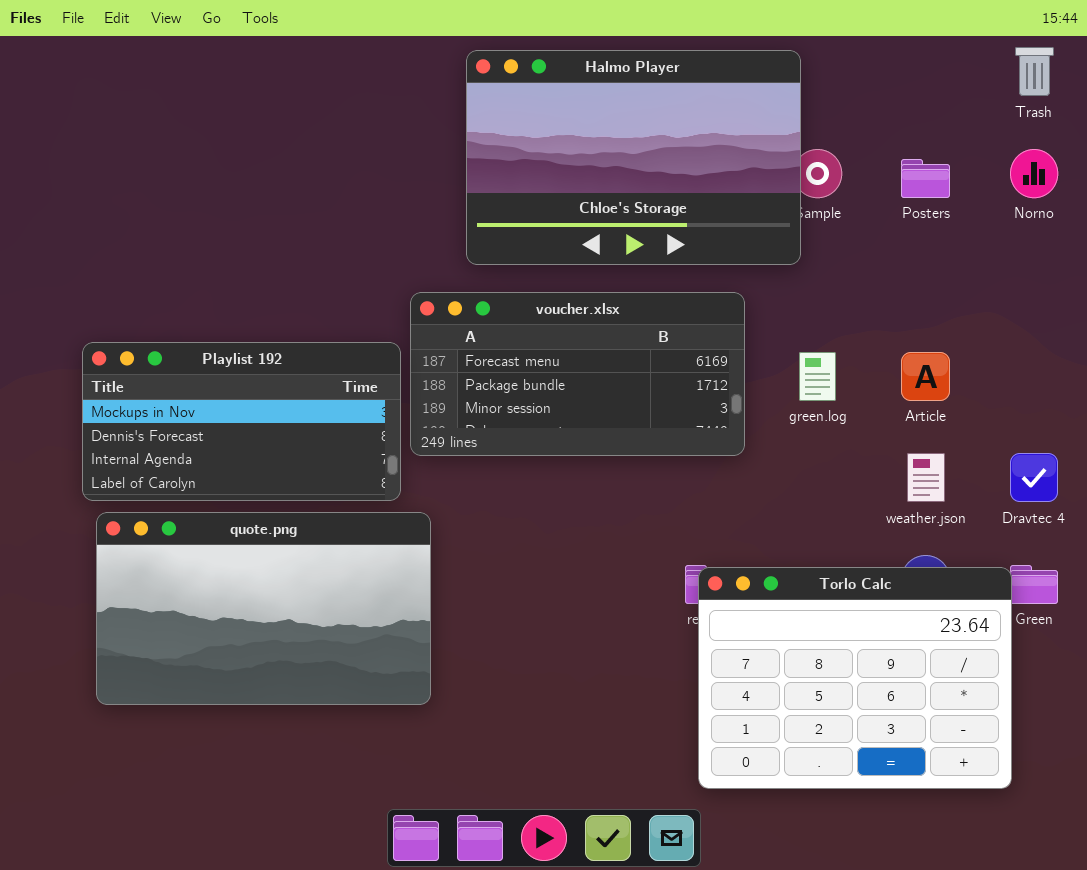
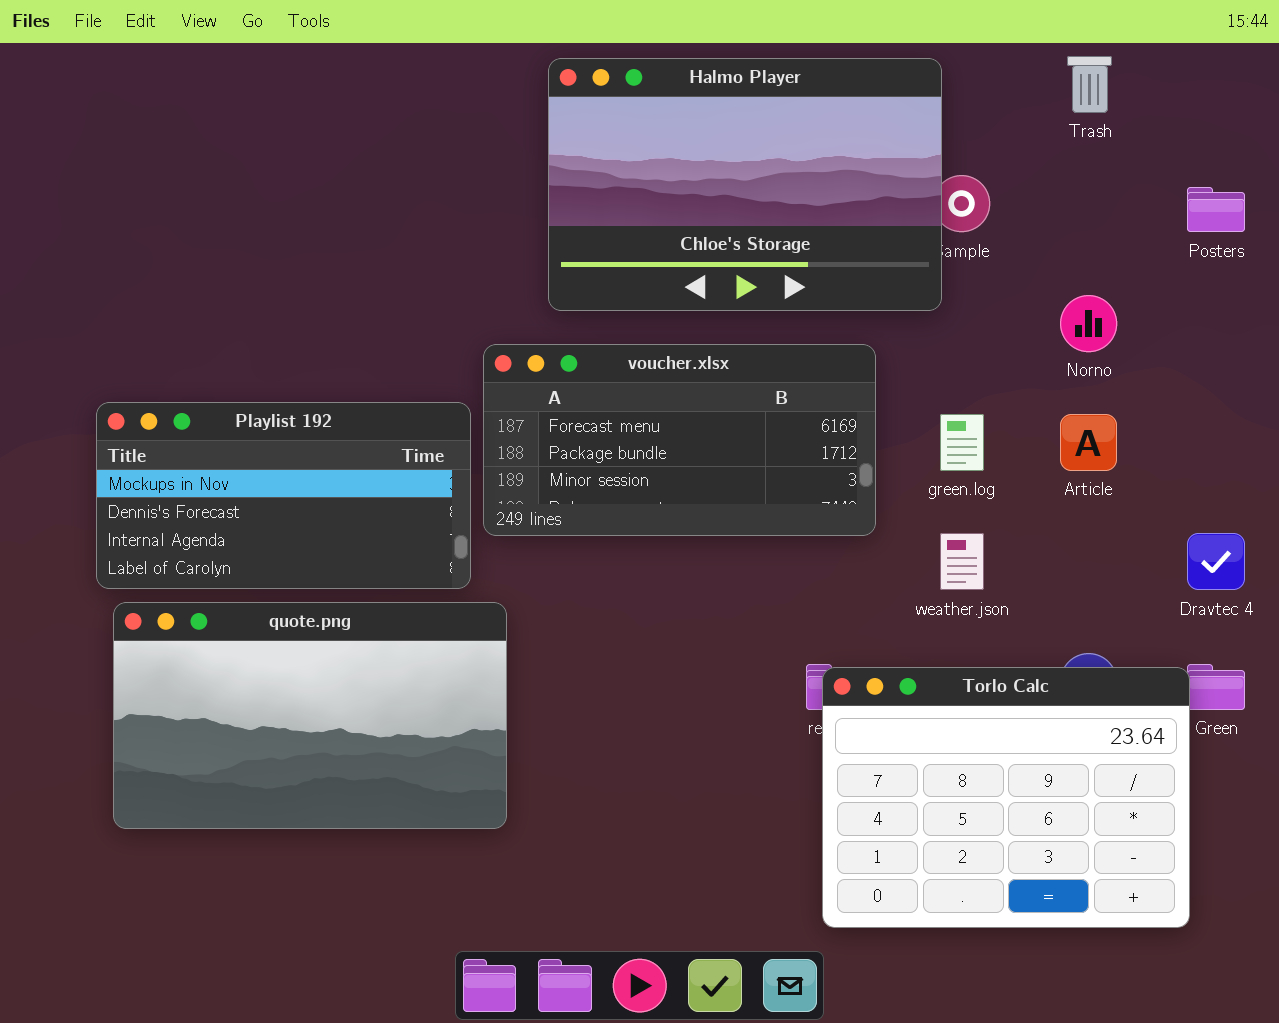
Trash: [1015,47,1054,96] -> [1067,56,1112,113], moved
Norno: [1010,149,1058,198] -> [1060,295,1117,352], moved
Posters: [901,159,950,198] -> [1187,187,1245,232], moved
weather.json: [907,453,945,502] -> [940,533,984,590], moved

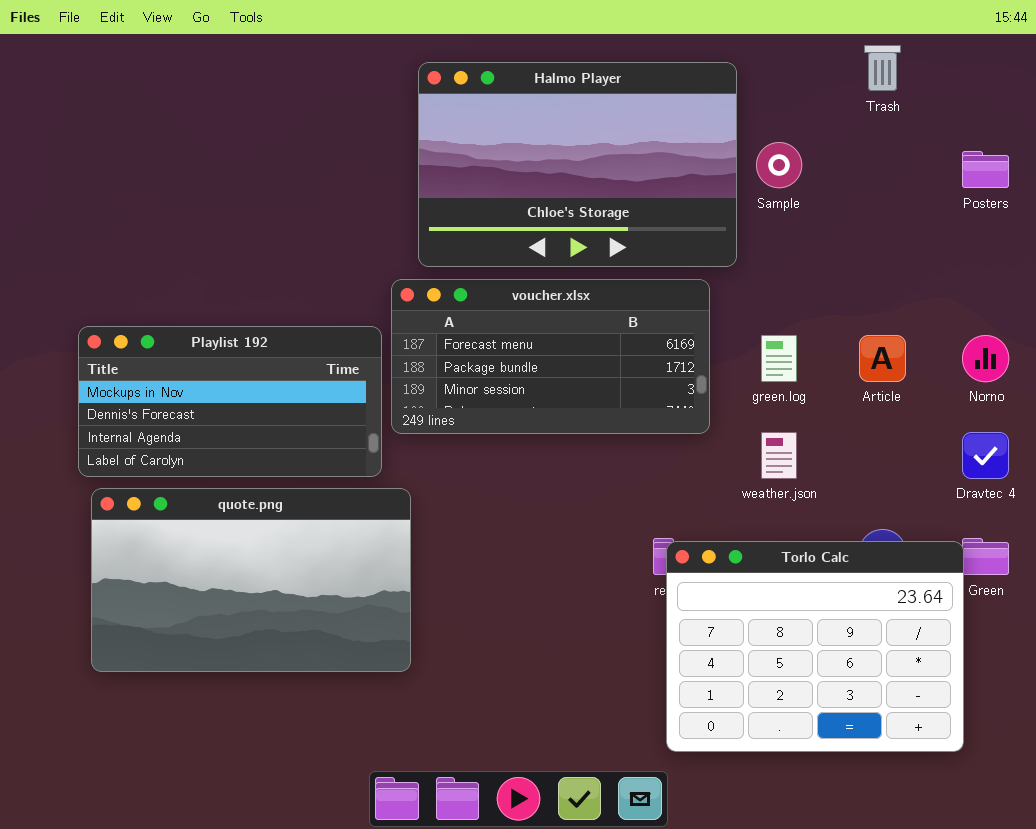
Halmo Player: [548,58,942,311] -> [418,62,737,267], moved
Norno: [1060,295,1117,352] -> [962,335,1009,382], moved

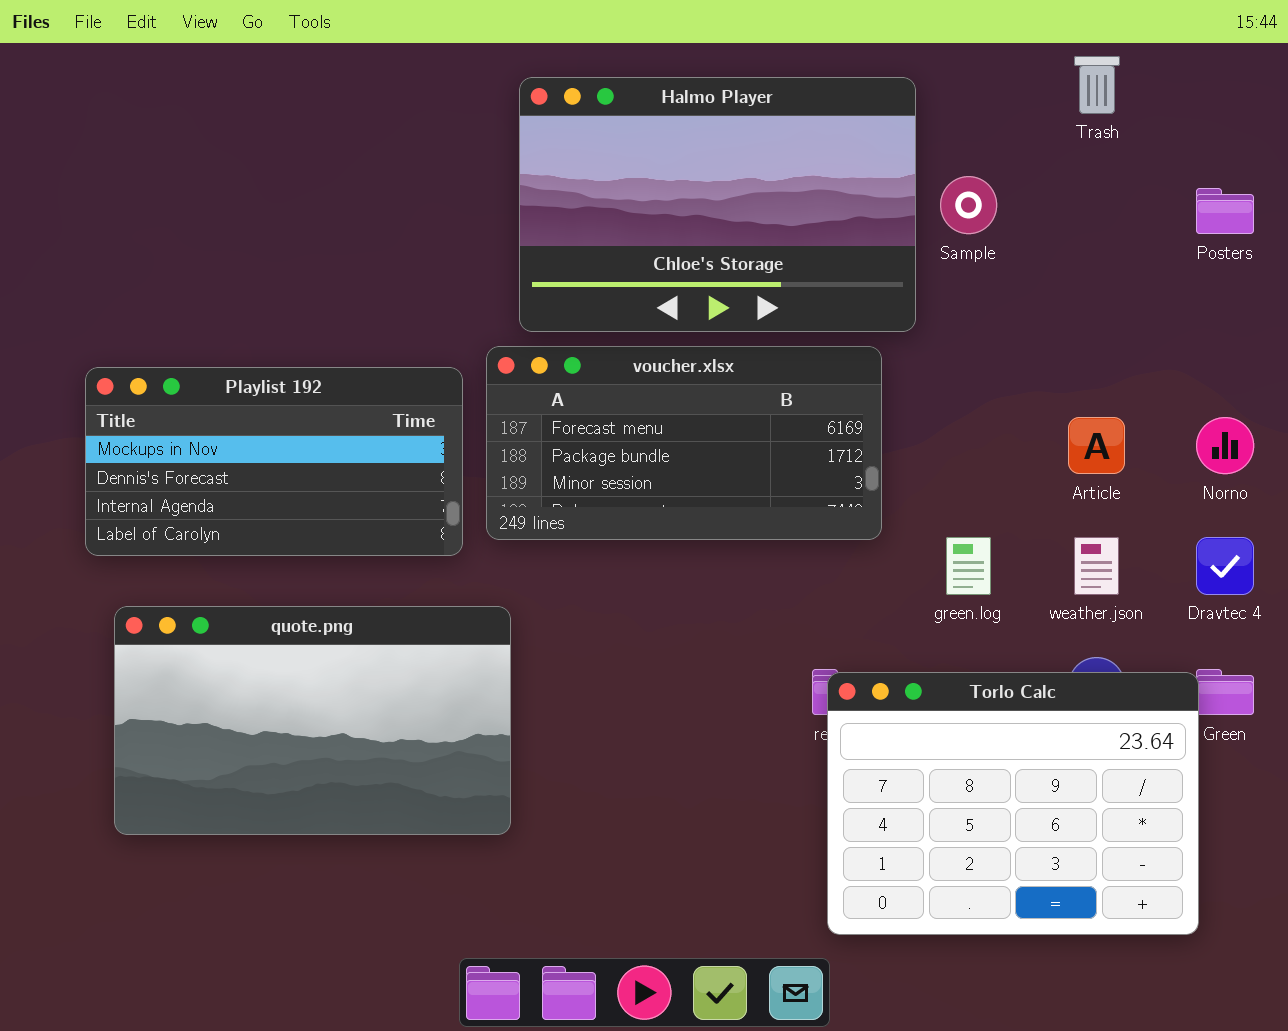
Playlist 192: [78,326,382,477] -> [85,367,463,556], moved
green.log: [761,335,797,382] -> [946,537,991,595], moved
weather.json: [761,432,797,479] -> [1074,537,1119,595], moved

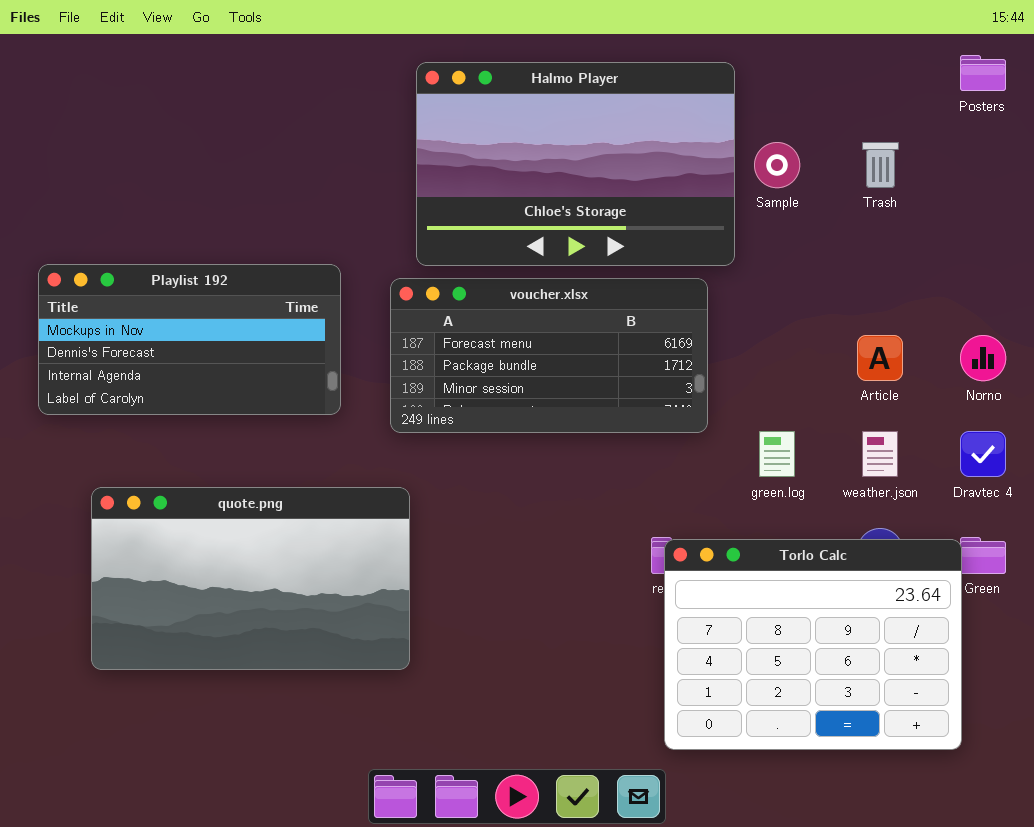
Trash: [1074,56,1120,114] -> [862,142,899,188], moved
Posters: [1196,188,1254,234] -> [960,55,1006,91], moved
Playlist 192: [85,367,463,556] -> [38,264,341,415], moved

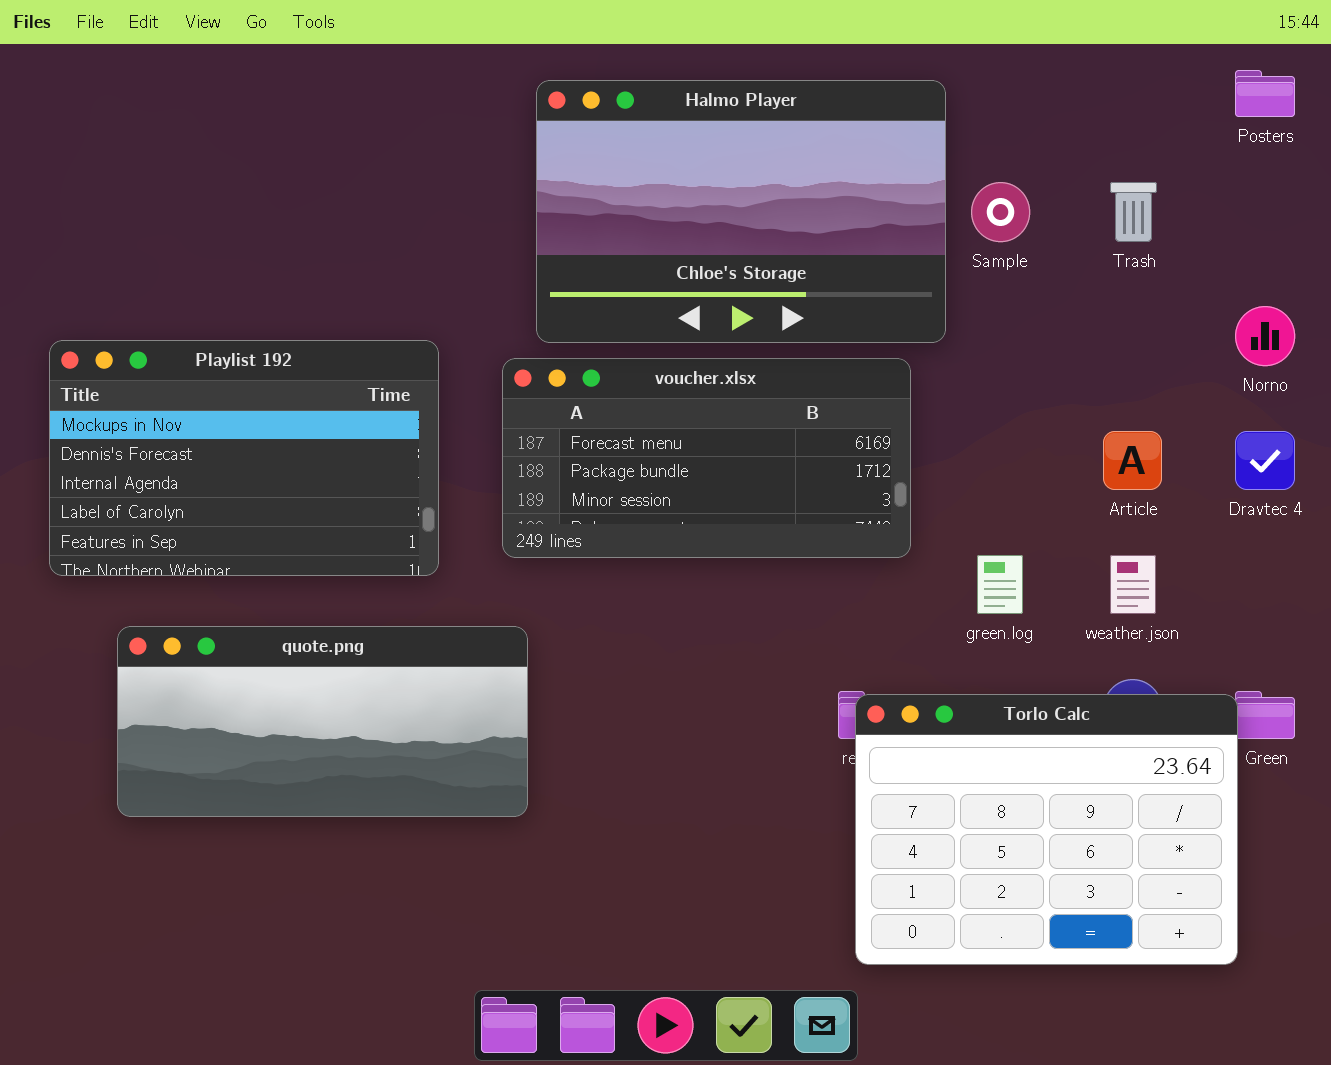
Playlist 192: [38,264,341,415] -> [49,340,439,576], resized
Norno: [960,335,1006,381] -> [1235,306,1295,366], moved
Dravtec 4: [960,431,1006,477] -> [1235,431,1295,490], moved
quote.png: [91,487,410,670] -> [117,626,528,817], resized

